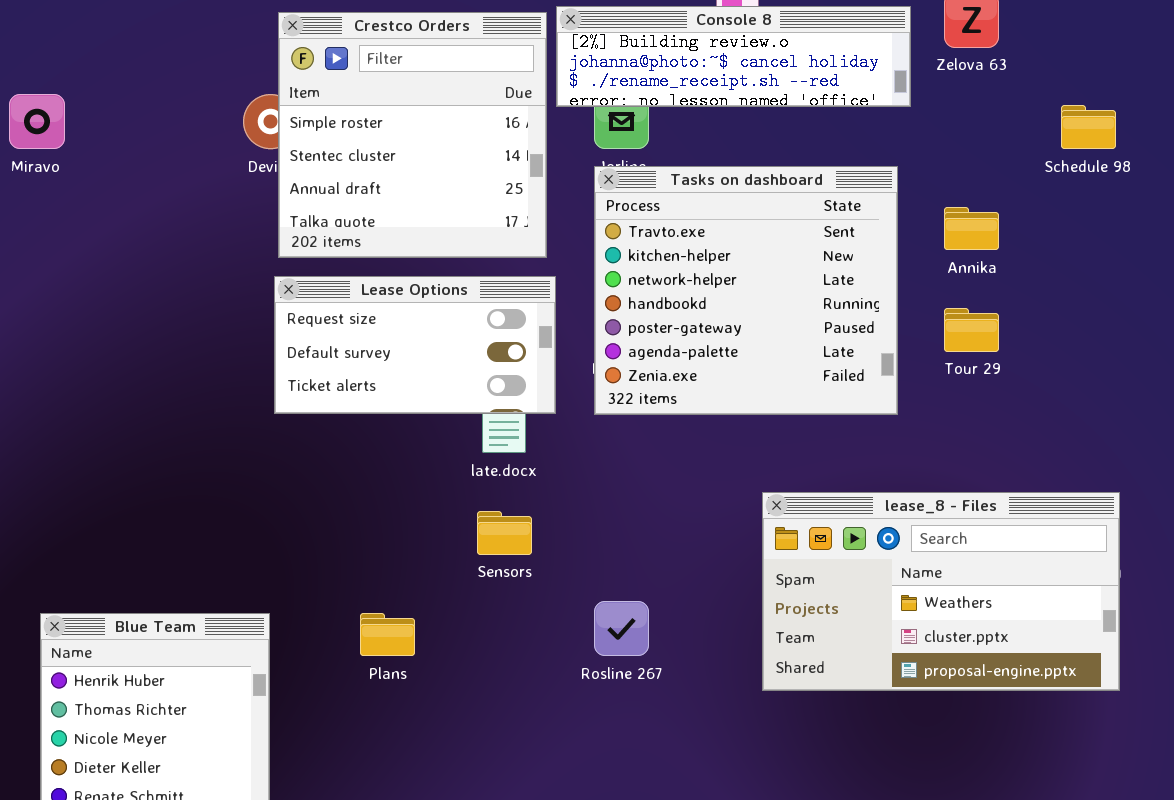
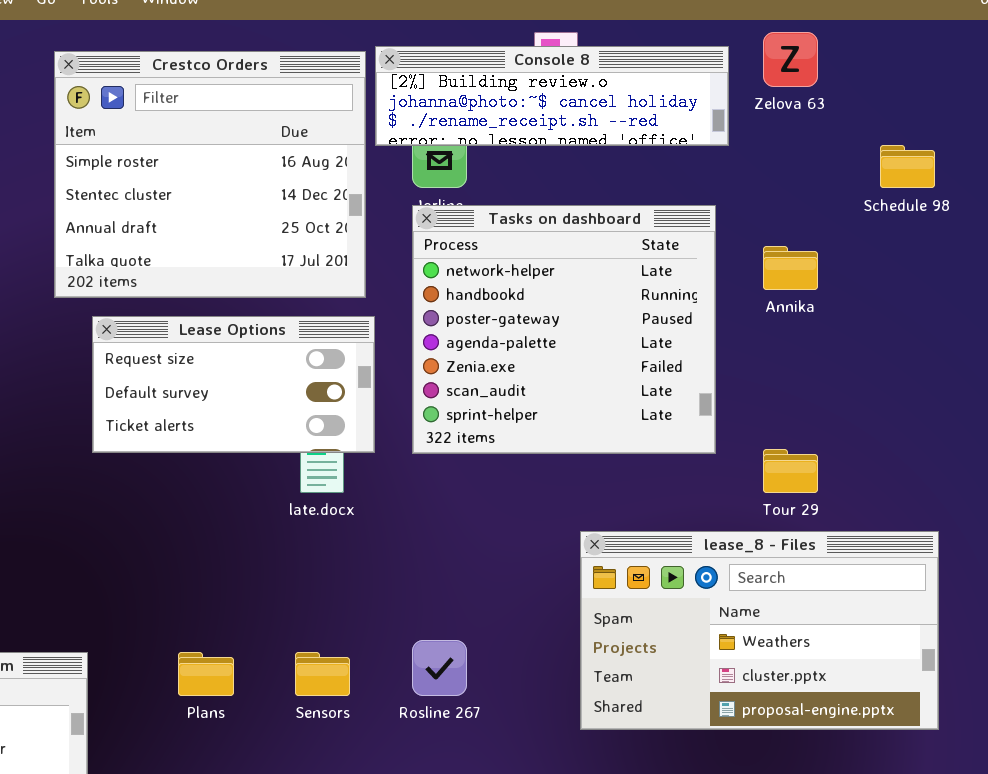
Crestco Orders: [278,12,547,258] -> [54,51,366,298], resized
Tasks on dashboard: [594,166,898,415] -> [412,205,716,454], scrolled down 2 rows
Tour 29: [944,308,999,352] -> [763,449,818,493], moved
Sensors: [477,511,532,555] -> [295,652,350,696], moved

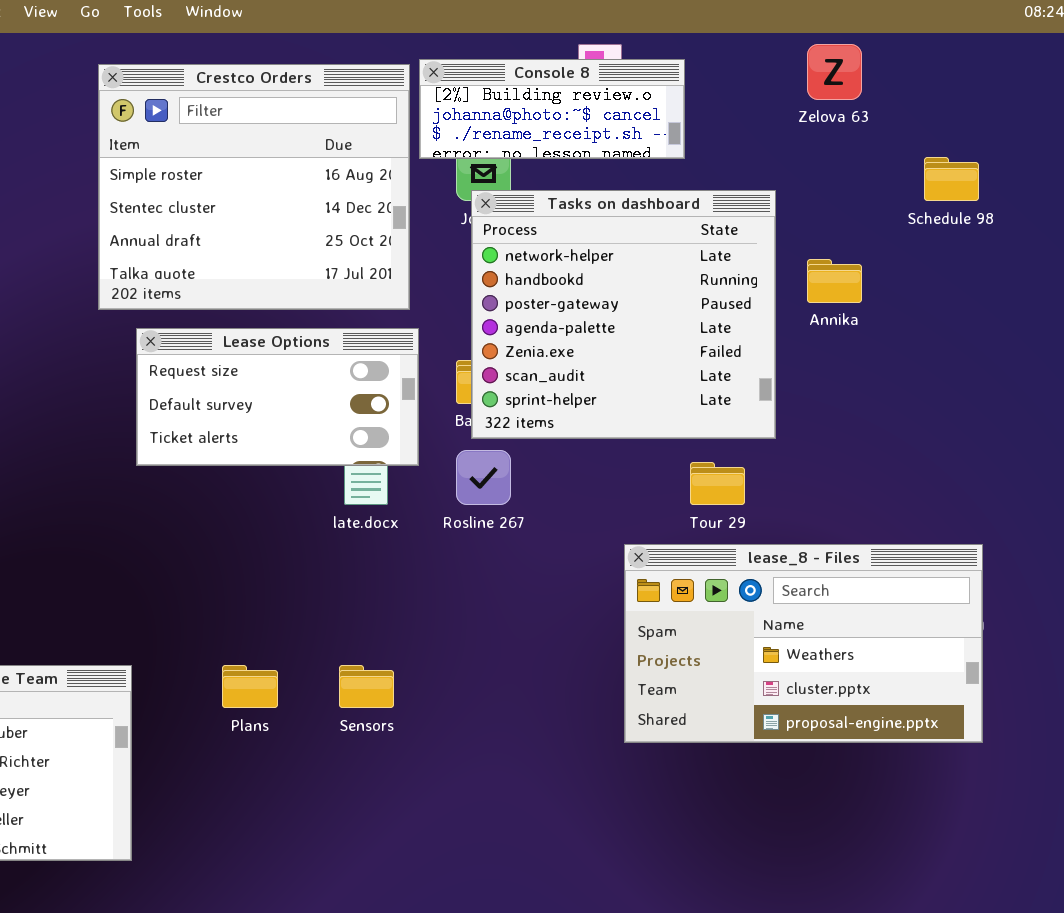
Console 8: [375,46,729,146] -> [419,59,685,159], resized
Tasks on dashboard: [412,205,716,454] -> [471,190,776,439], moved
Tour 29: [763,449,818,493] -> [690,462,745,505], moved
Rosline 267: [412,640,467,696] -> [456,450,511,505], moved

